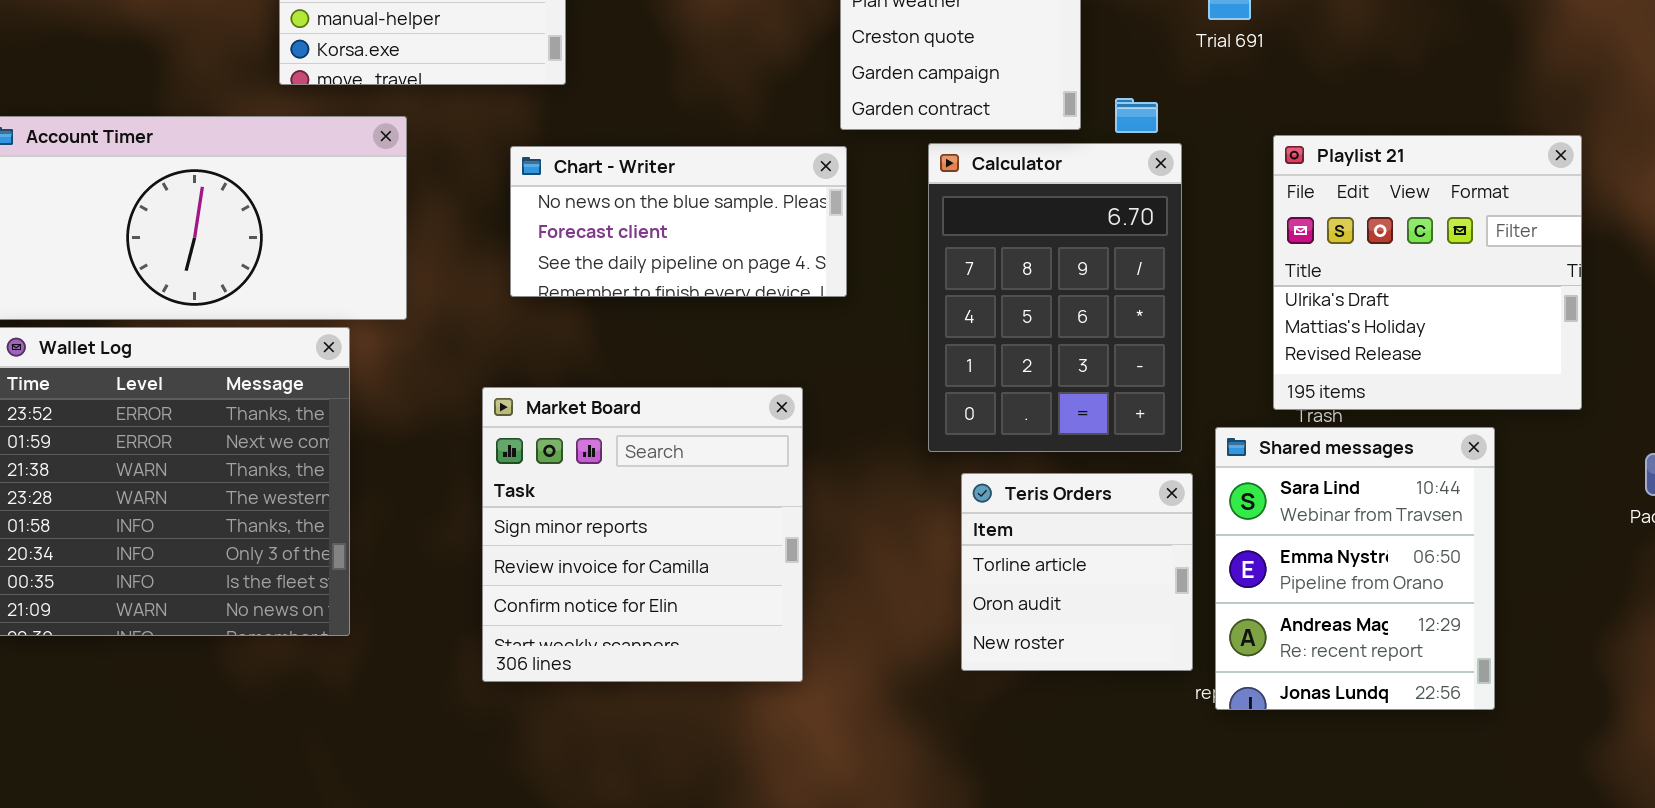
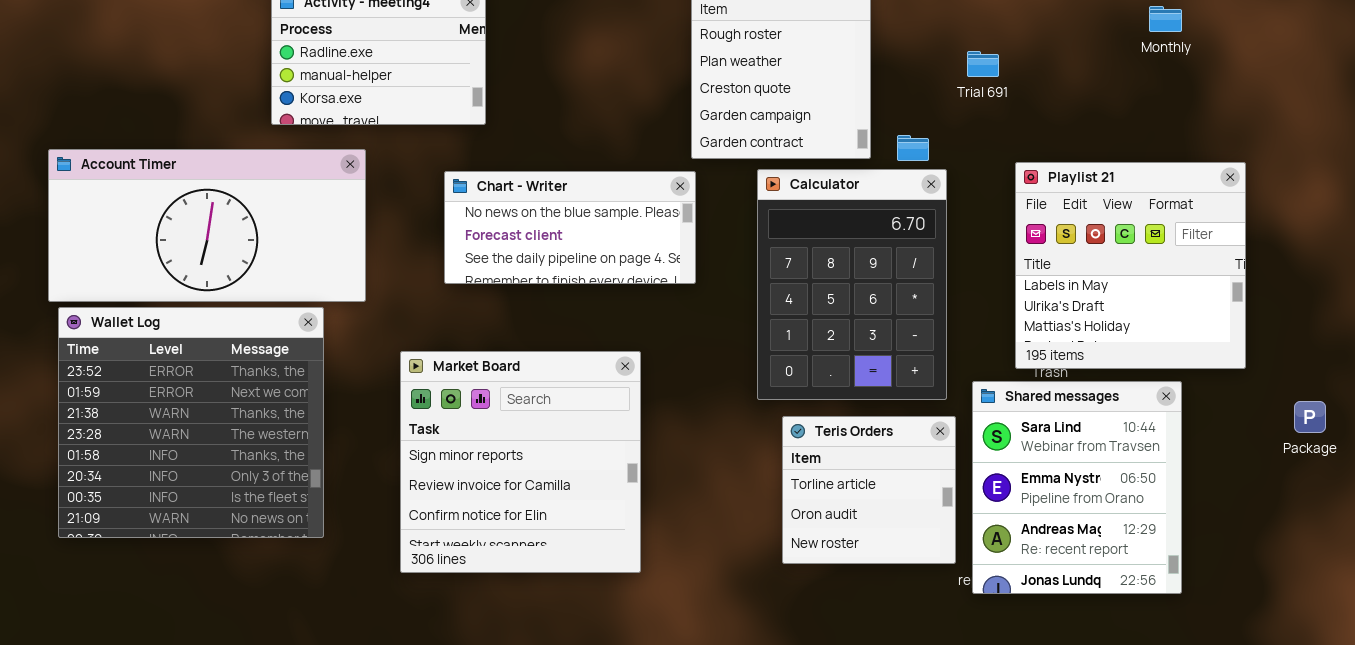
Playlist 21: [1273,135,1582,410] -> [1015,162,1246,369], scrolled up 1 row
Market Board: [482,387,803,682] -> [400,351,641,573], moved

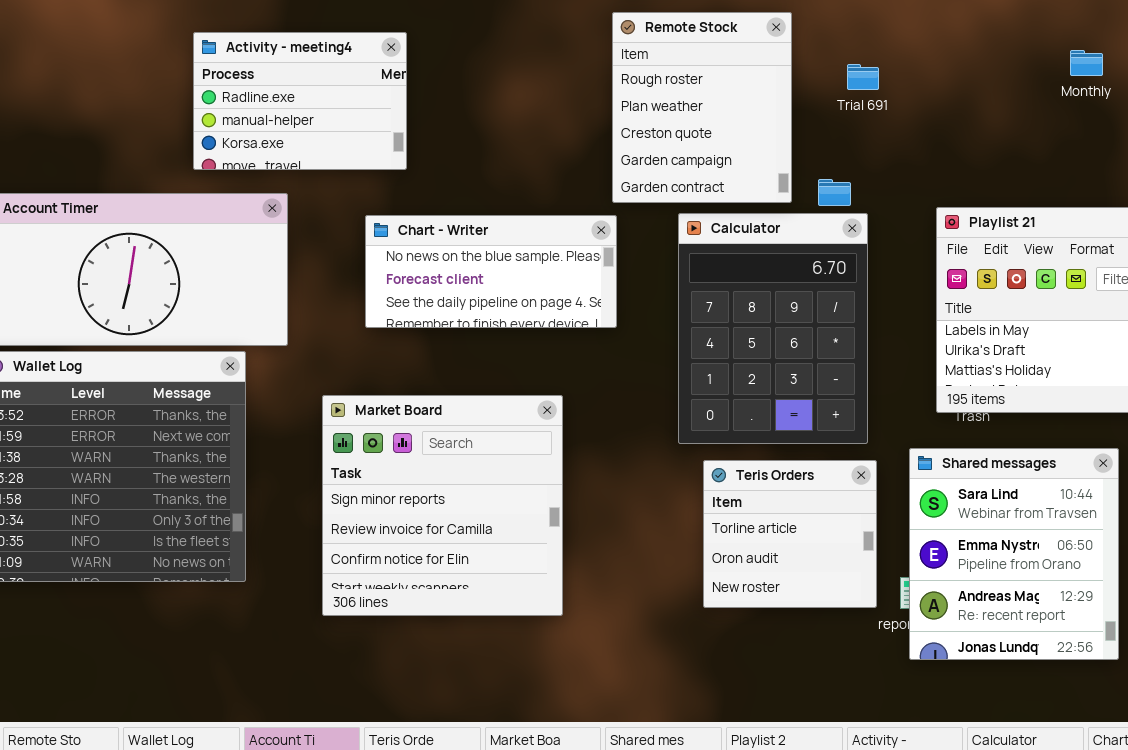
Trial 691: [967,51,999,77] -> [847,64,879,90], moved
Shared messages: [972,381,1182,594] -> [909,448,1119,660], moved

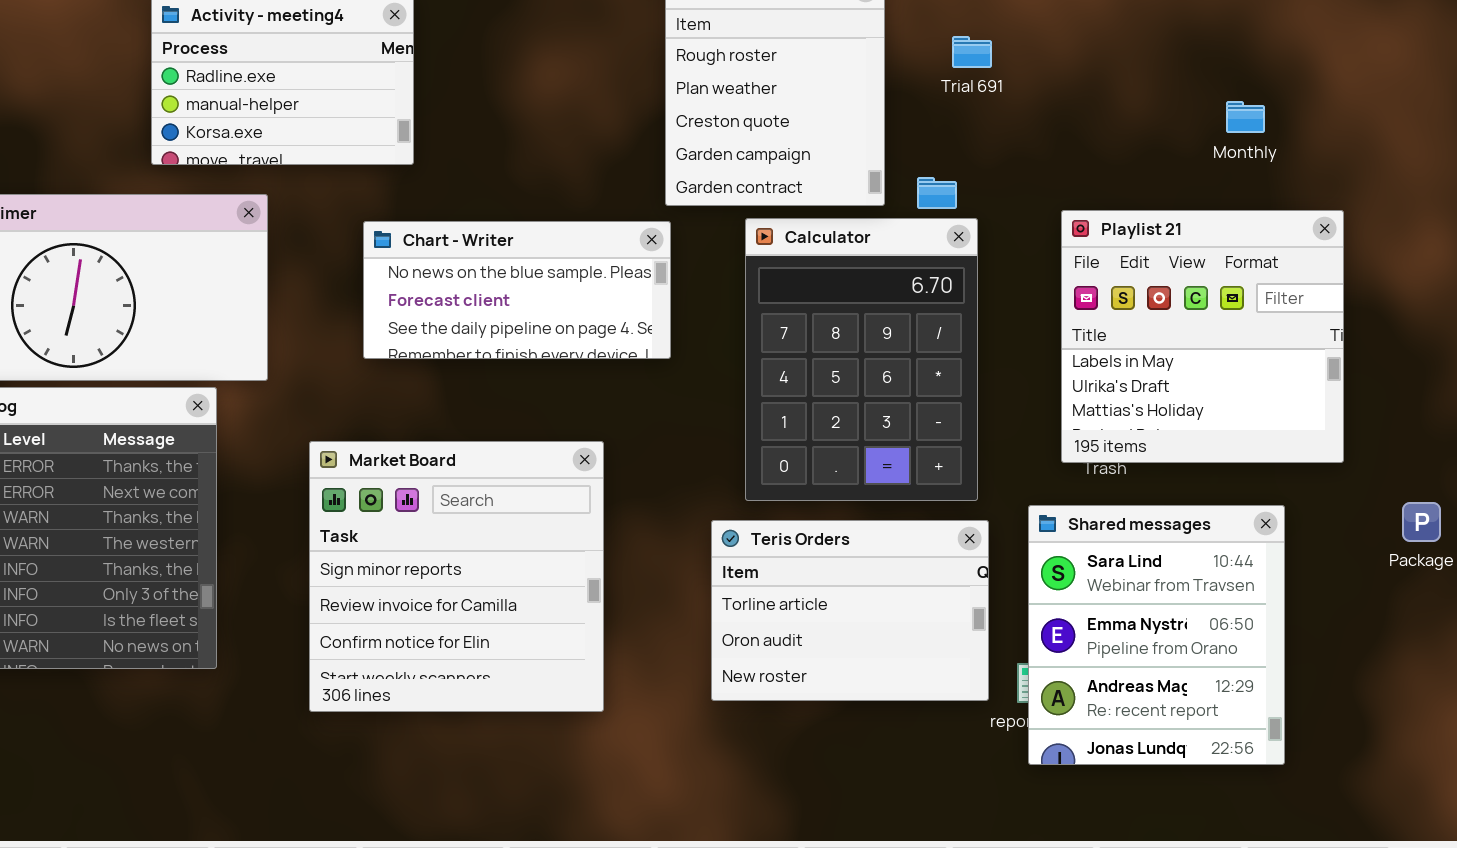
Monthly: [1070,50,1103,76] -> [1226,101,1265,133], moved
Teris Orders: [703,460,877,608] -> [711,520,989,701], resized

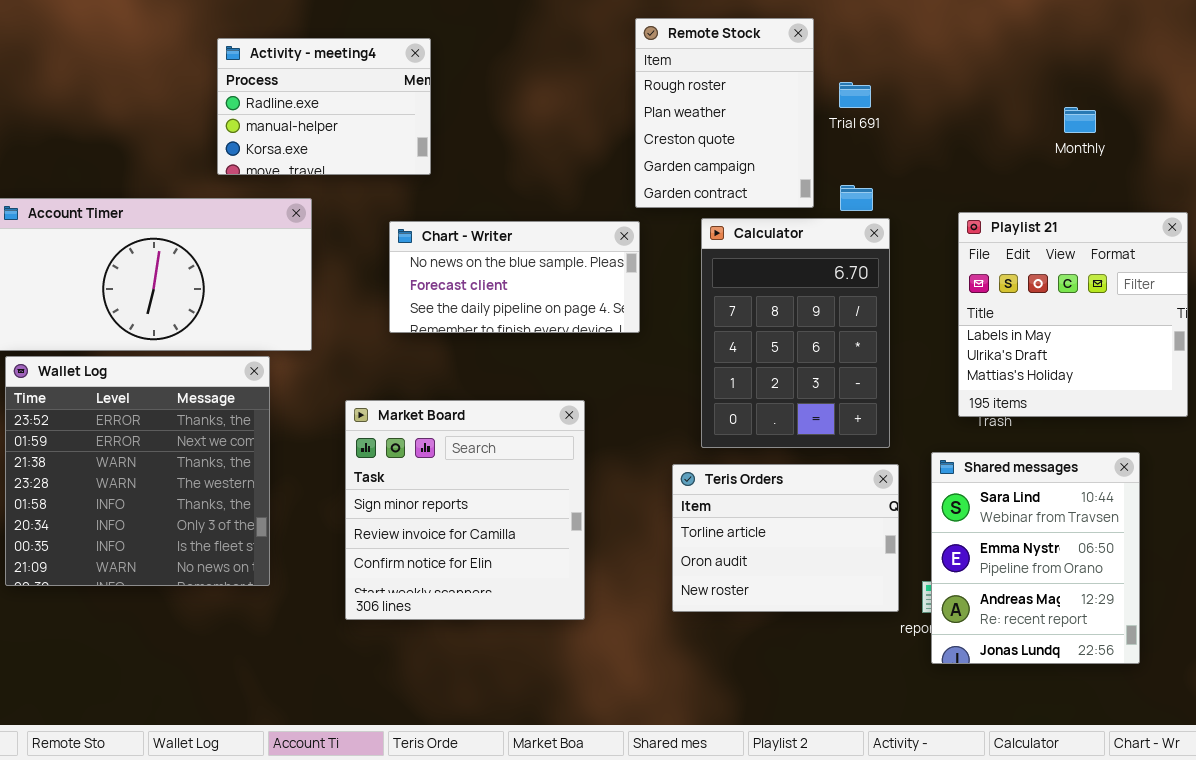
Trial 691: [952,36,992,68] -> [839,82,871,108], moved
Monthly: [1226,101,1265,133] -> [1064,107,1096,133], moved

